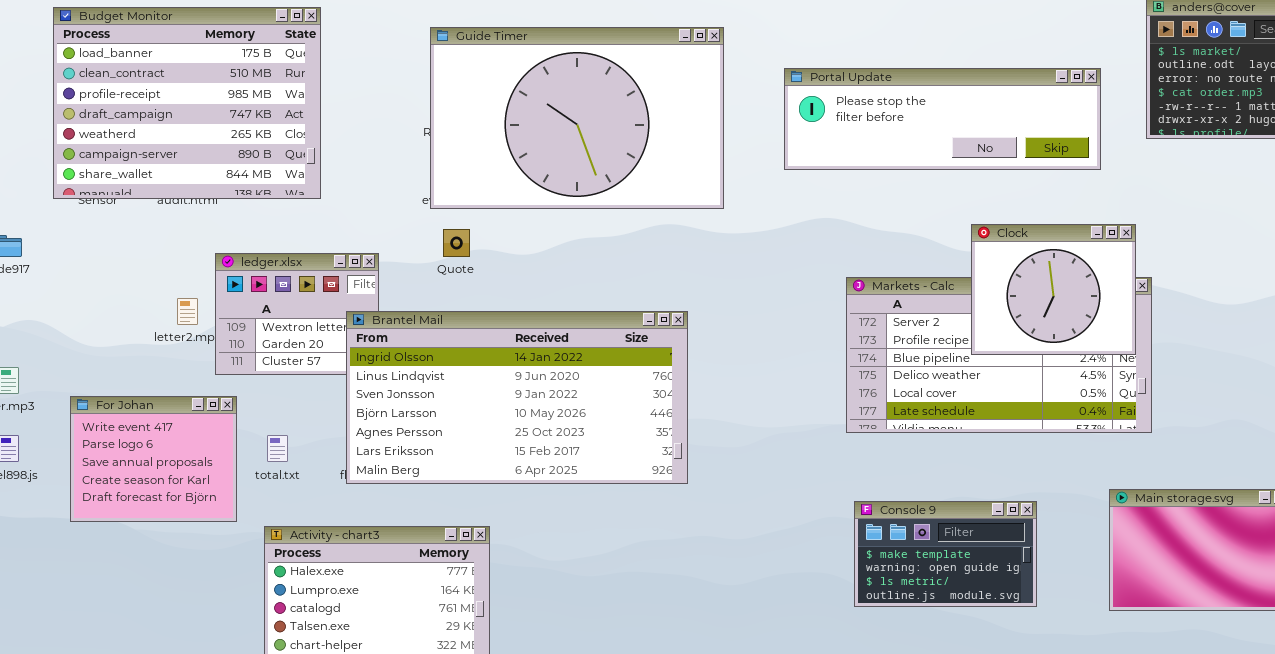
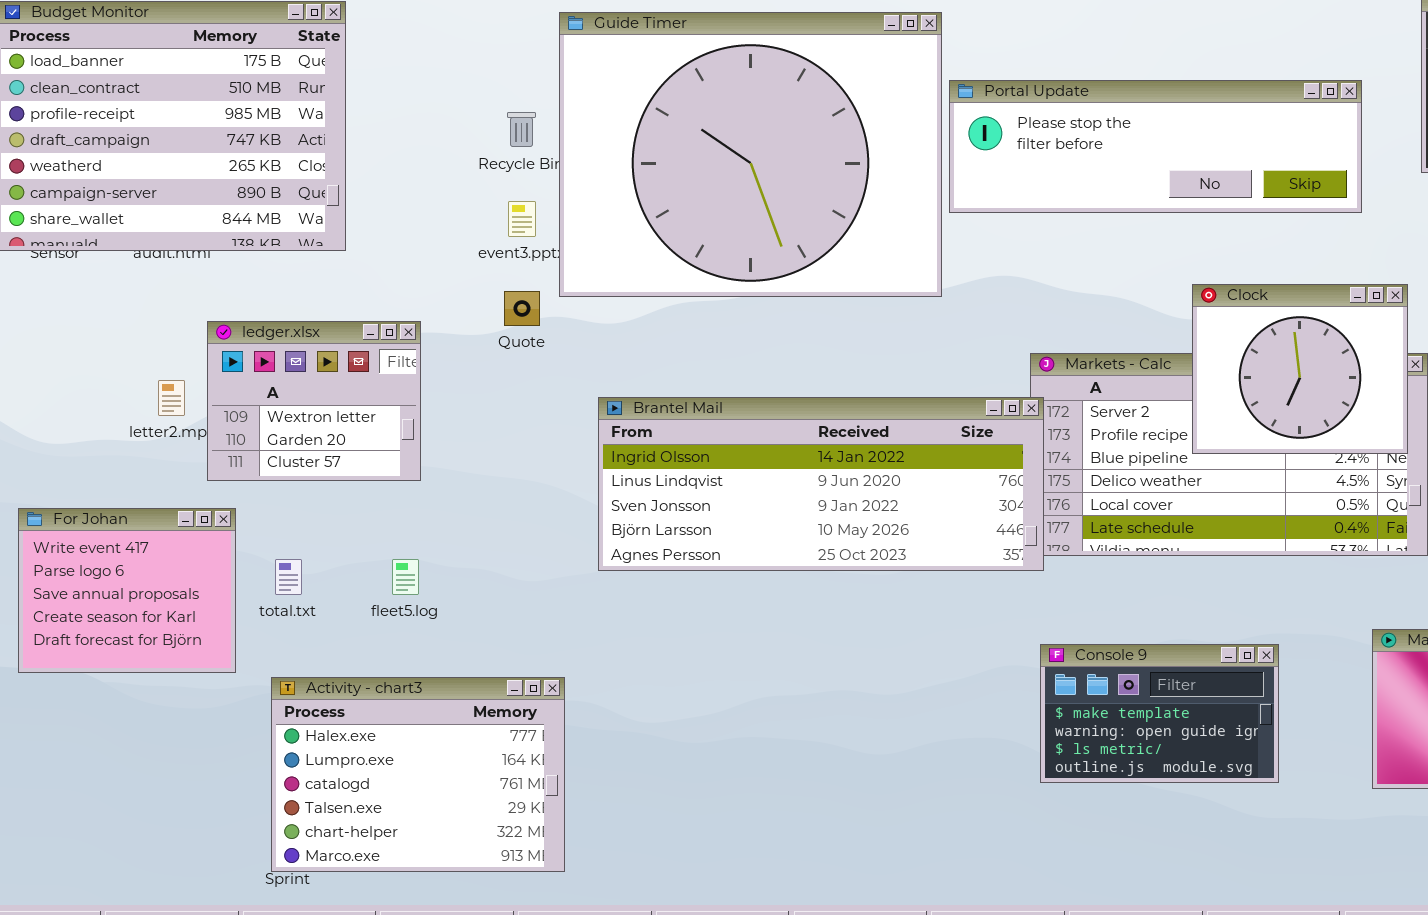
Guide Timer: [430,27,724,209] -> [559,12,942,297], moved, resized
Brantel Mail: [346,311,688,484] -> [598,397,1044,571], moved, resized

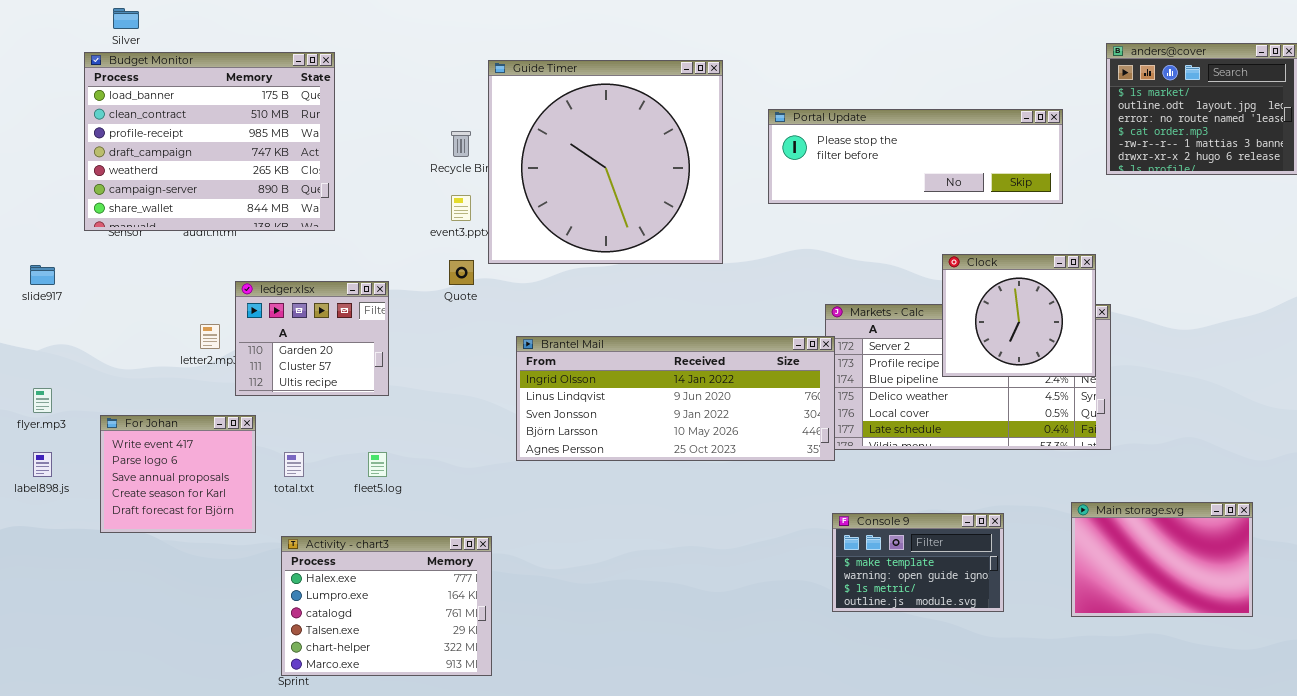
Guide Timer: [559,12,942,297] -> [488,60,723,264], resized
ledger.xlsx: [207,321,421,481] -> [235,281,389,396], scrolled down 1 row

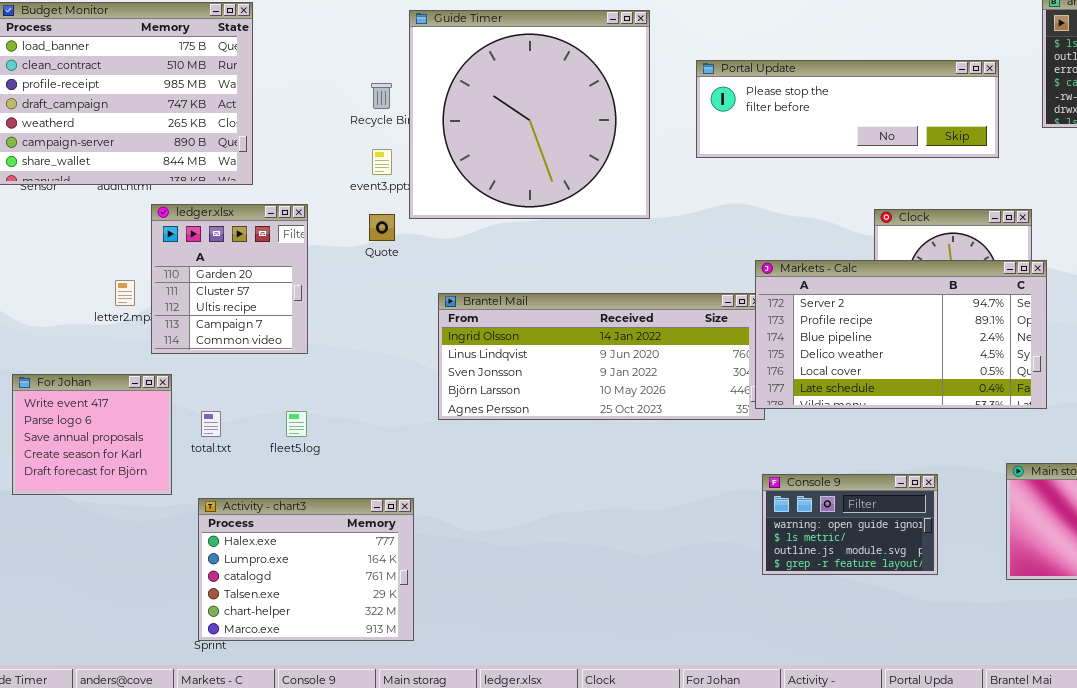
ledger.xlsx: [235,281,389,396] -> [151,204,308,354], resized
Markets - Calc: [825,304,1111,450] -> [755,260,1047,409], raised
Console 9: [832,513,1004,612] -> [762,474,938,575], scrolled down 1 row

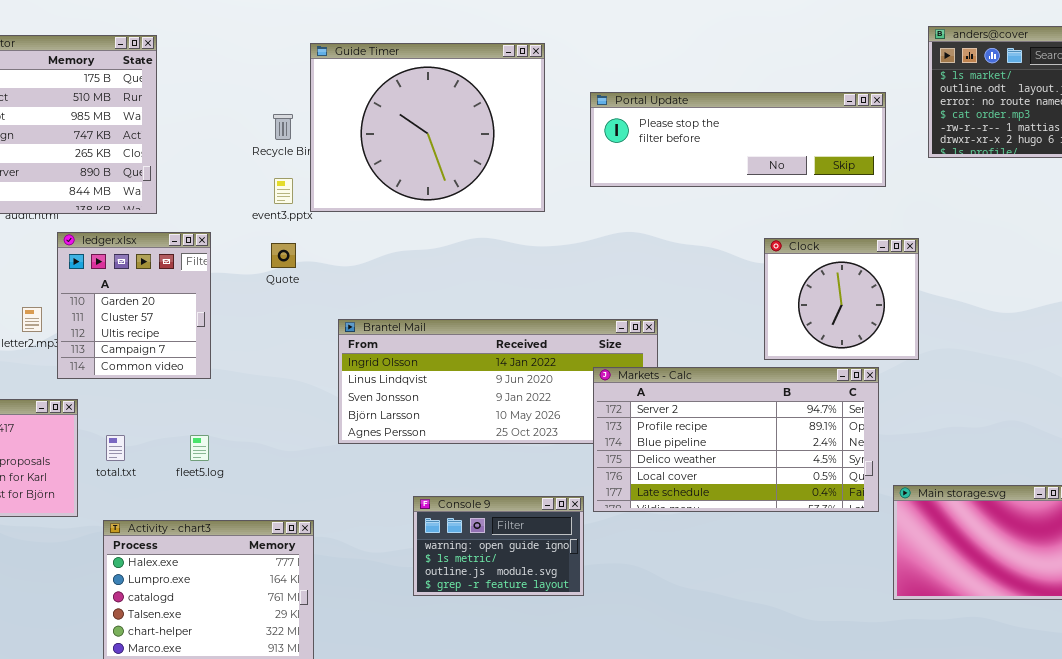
Guide Timer: [409,10,650,219] -> [310,43,545,212], resized
Markets - Calc: [755,260,1047,409] -> [593,367,879,512], moved
Console 9: [762,474,938,575] -> [413,496,584,596], moved

